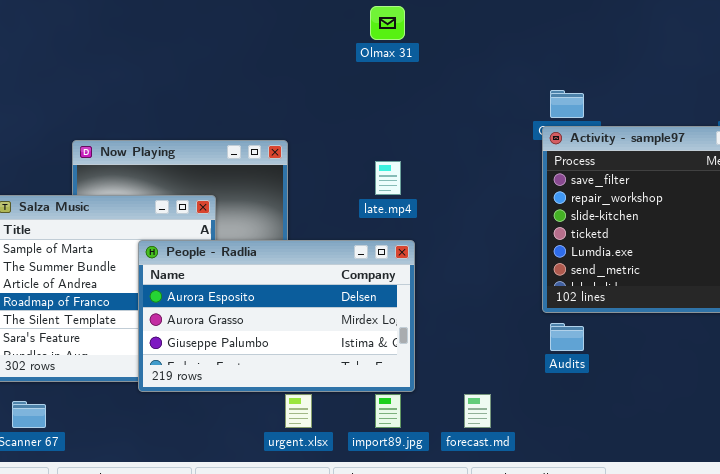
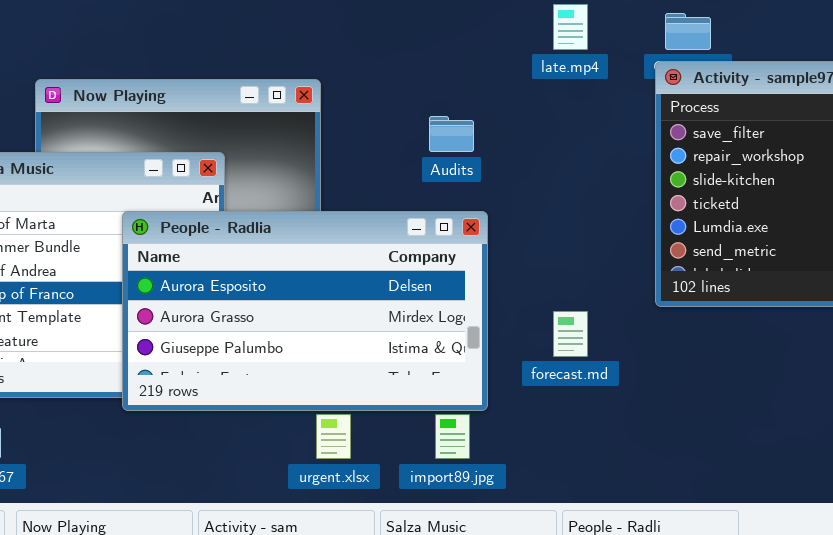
late.mp4: [375,161,401,195] -> [553,4,588,50], moved
Audits: [550,323,584,351] -> [429,116,474,152], moved
forecast.md: [464,394,491,428] -> [553,311,588,357], moved

